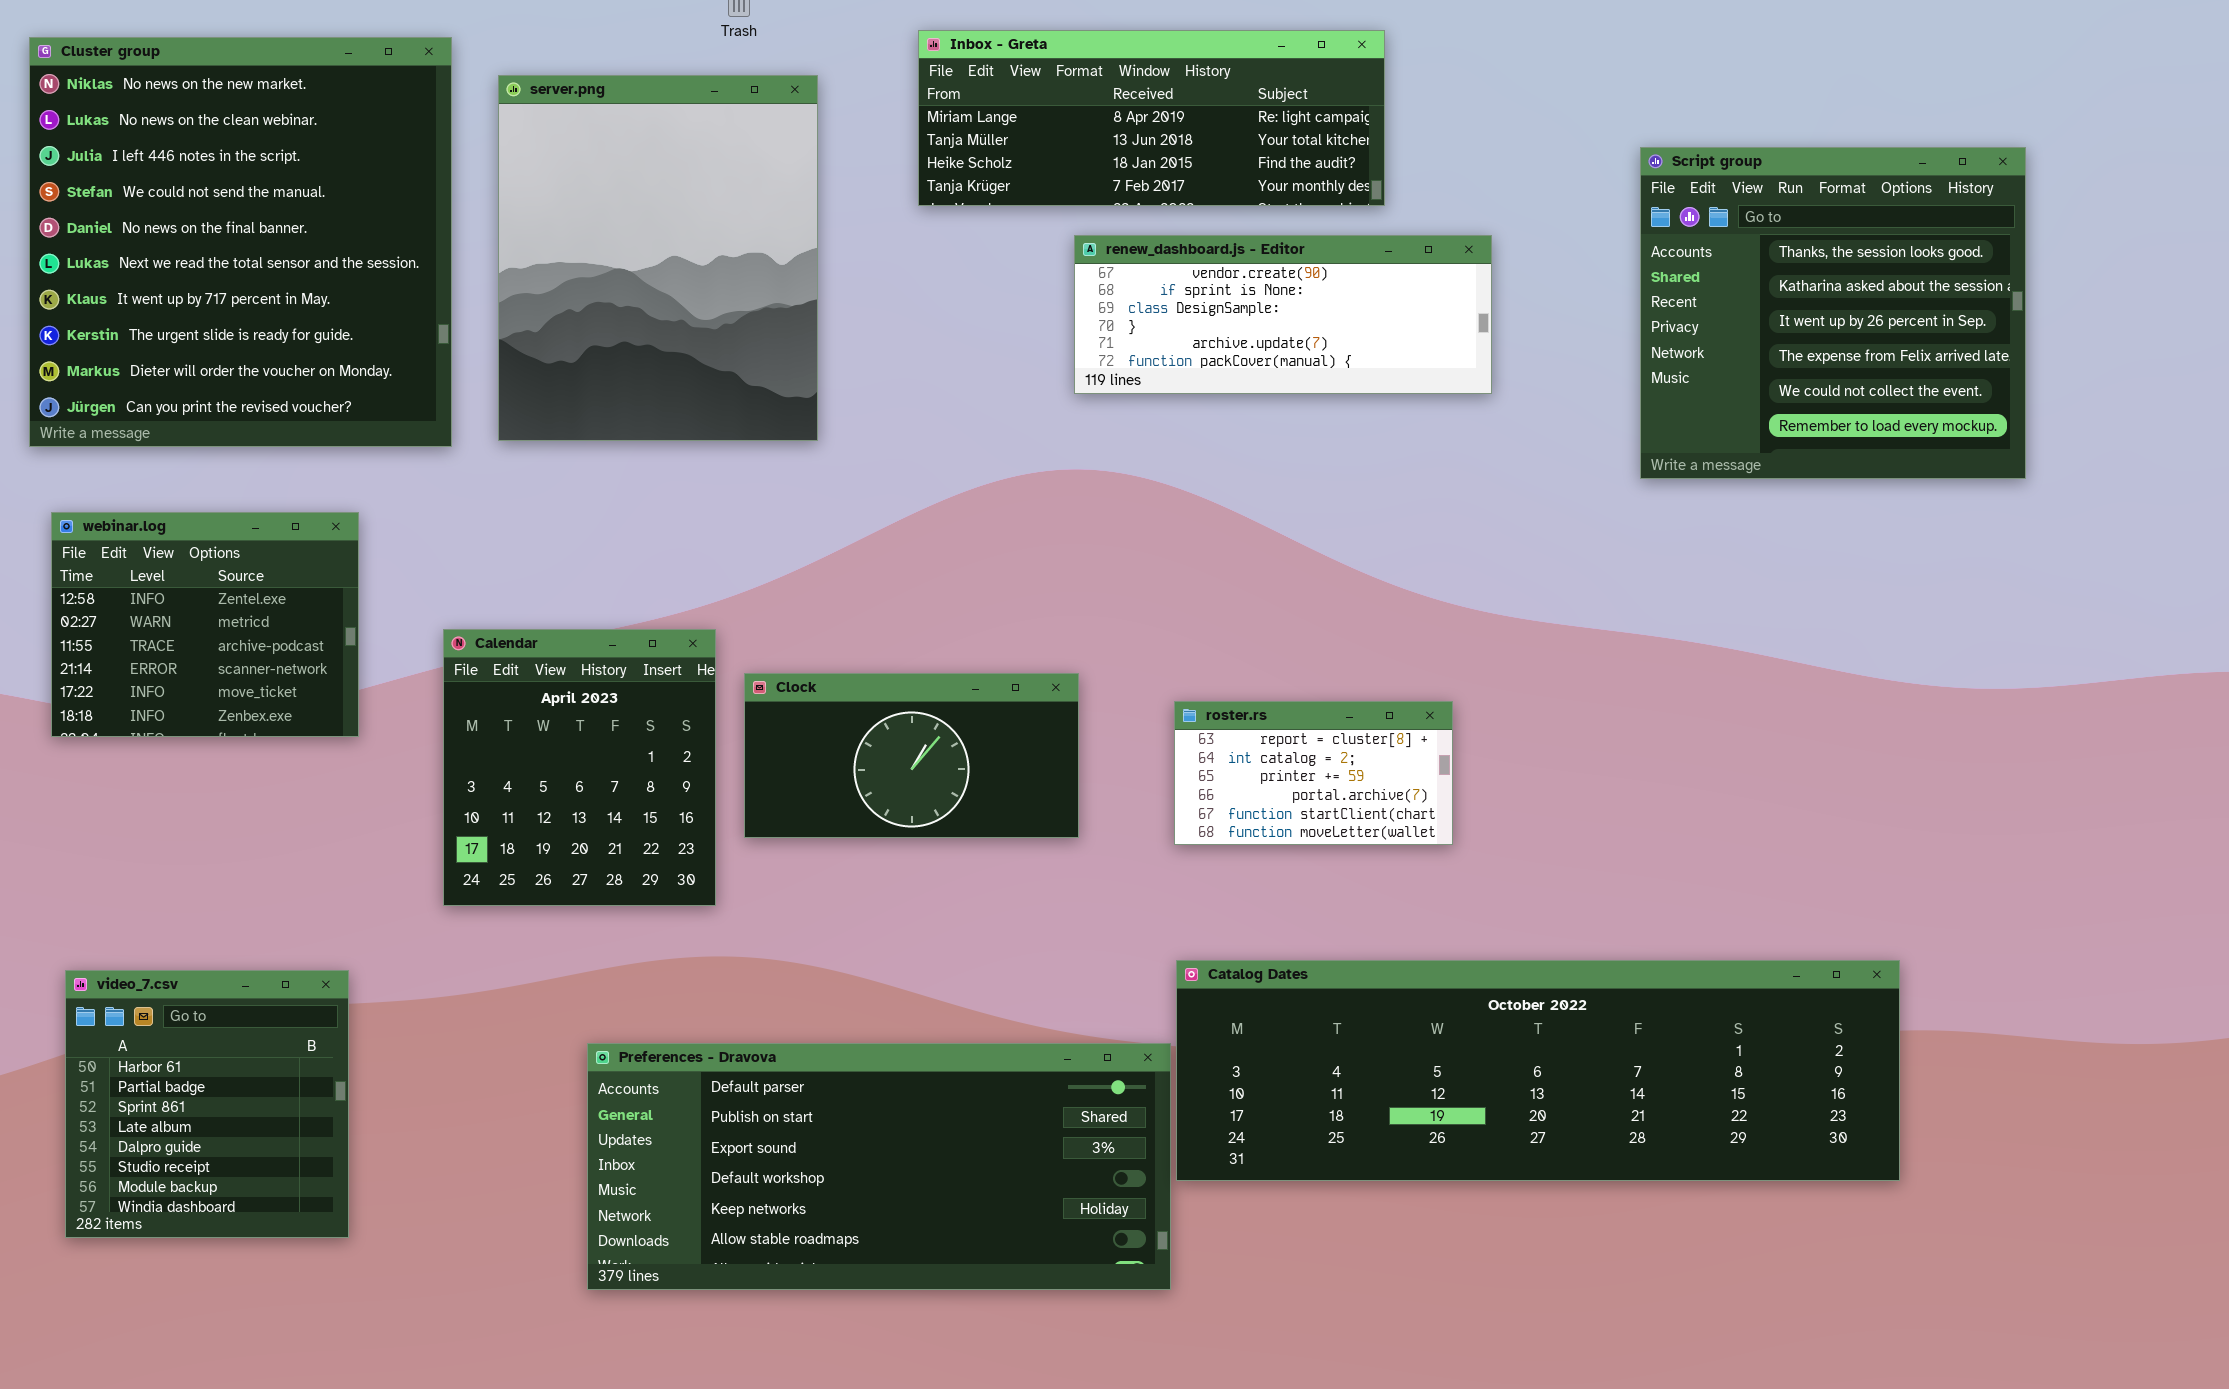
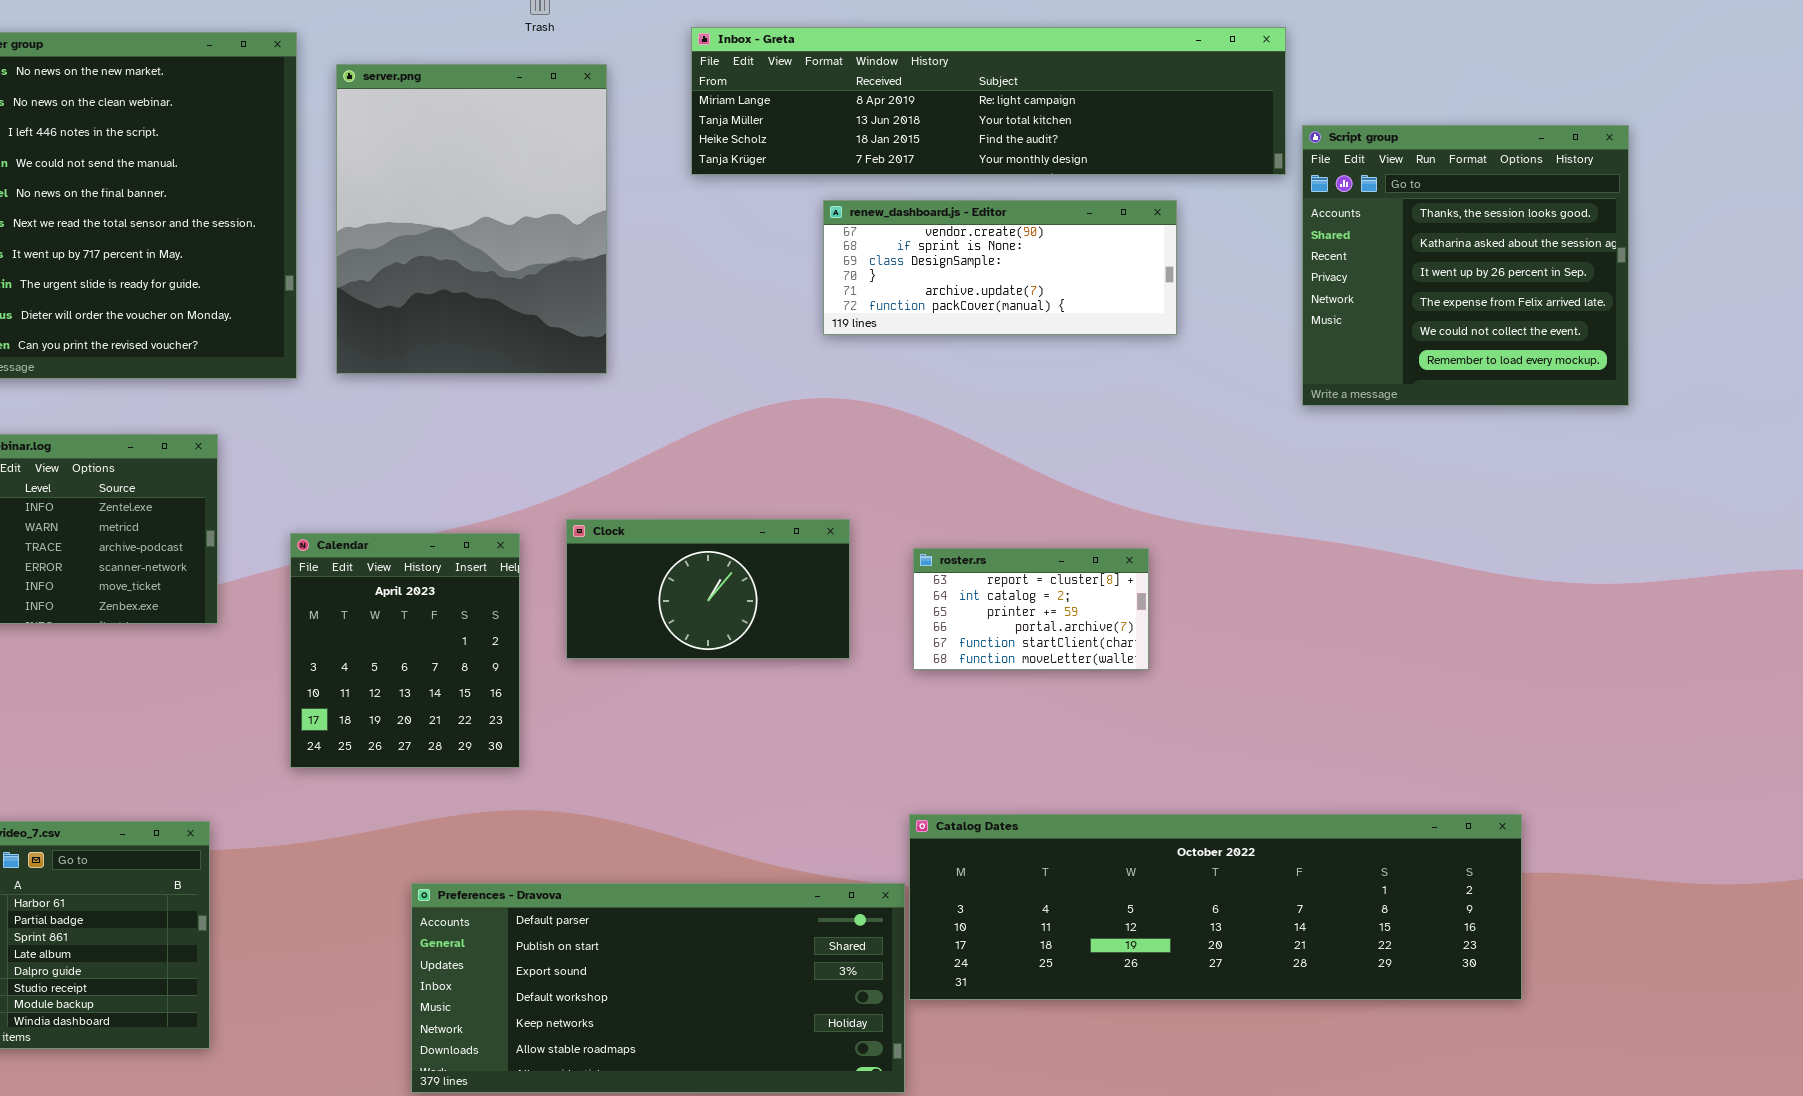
Inbox - Greta: [918,30,1385,206] -> [691,27,1286,175], resized
Clock: [744,673,1079,838] -> [566,519,850,659], moved
roster.rs: [1174,701,1453,845] -> [913,548,1149,670], moved

